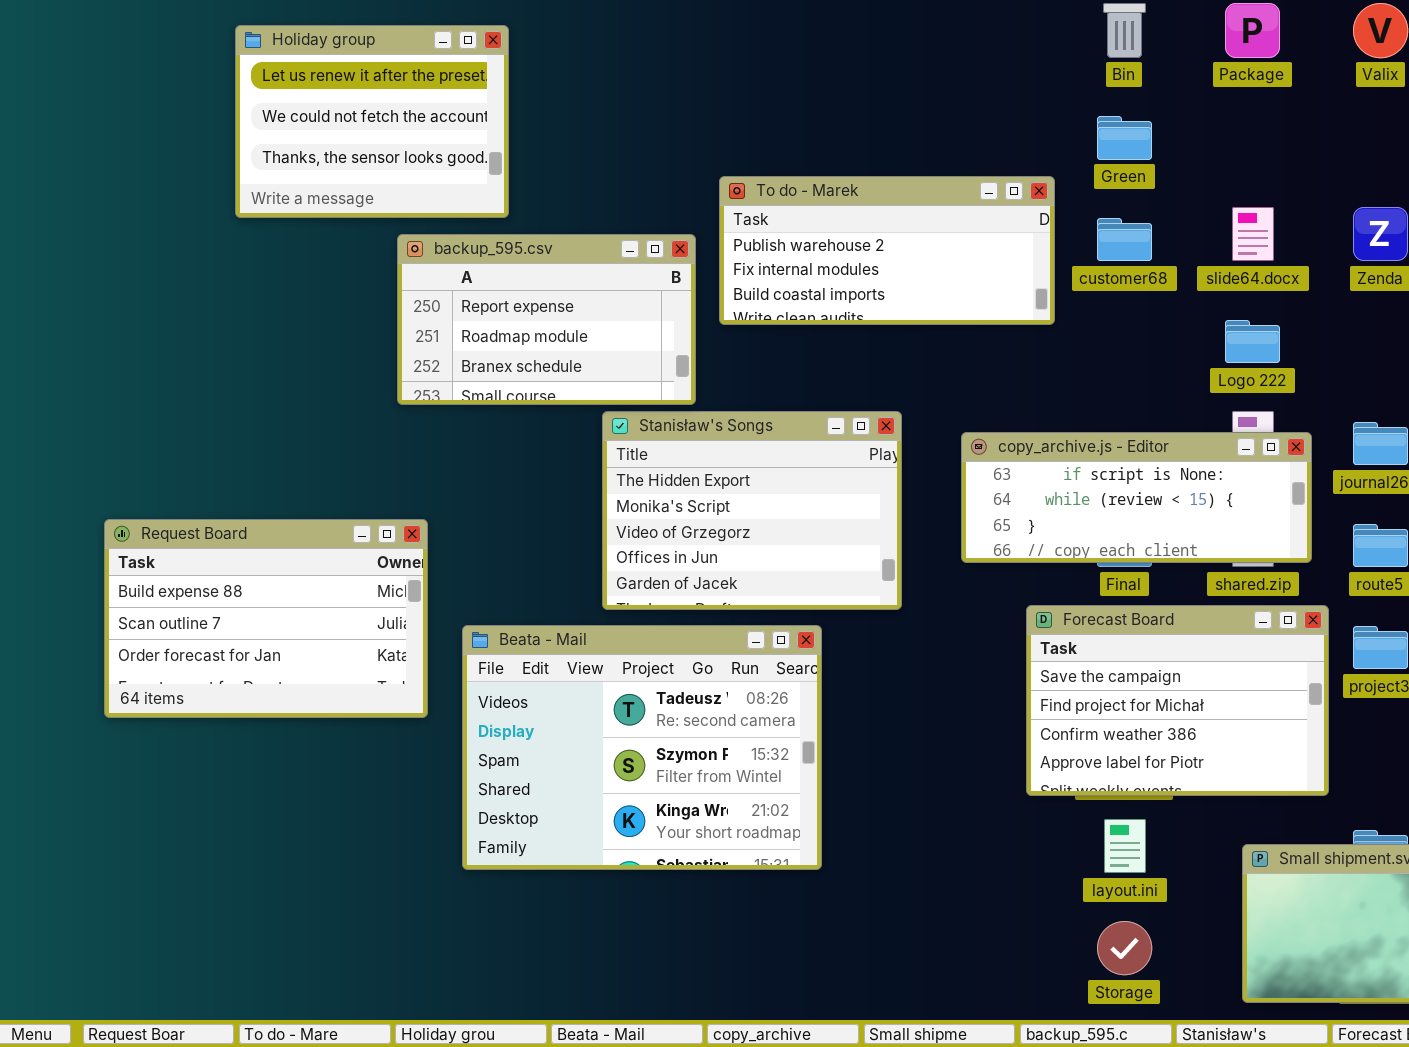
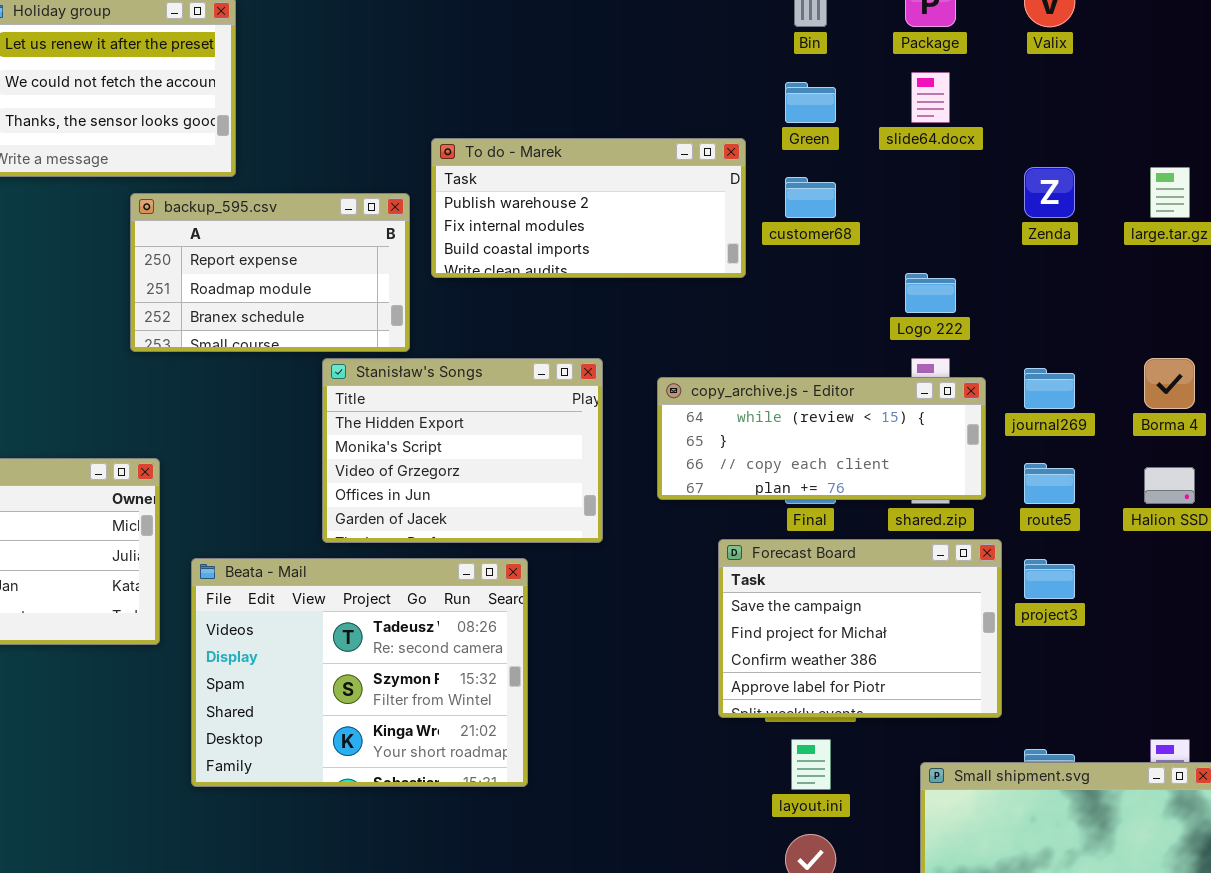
slide64.docx: [1232,207,1274,261] -> [911,72,950,123], moved
copy_archive.js - Editor: [961,432,1312,563] -> [657,377,986,500], scrolled down 1 row

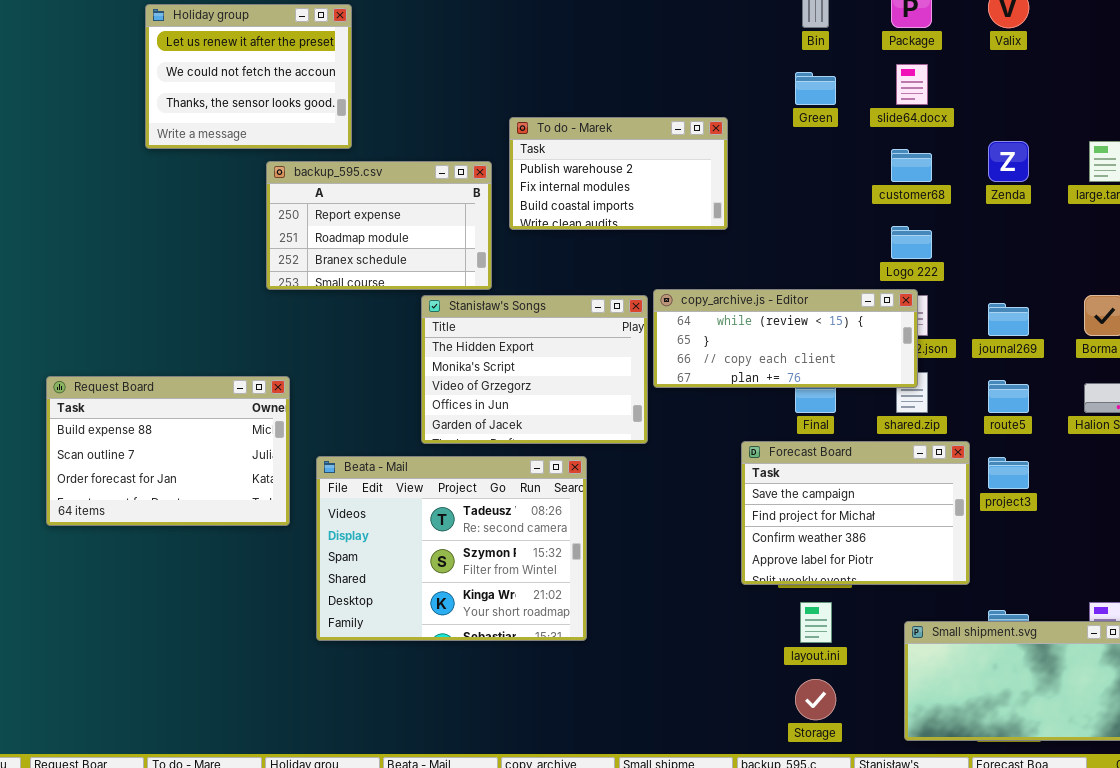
To do - Marek: [431,138,746,278] -> [509,117,728,230], resized
customer68: [785,177,836,218] -> [891,149,932,182], moved
copy_archive.js - Editor: [657,377,986,500] -> [653,289,918,388], moved

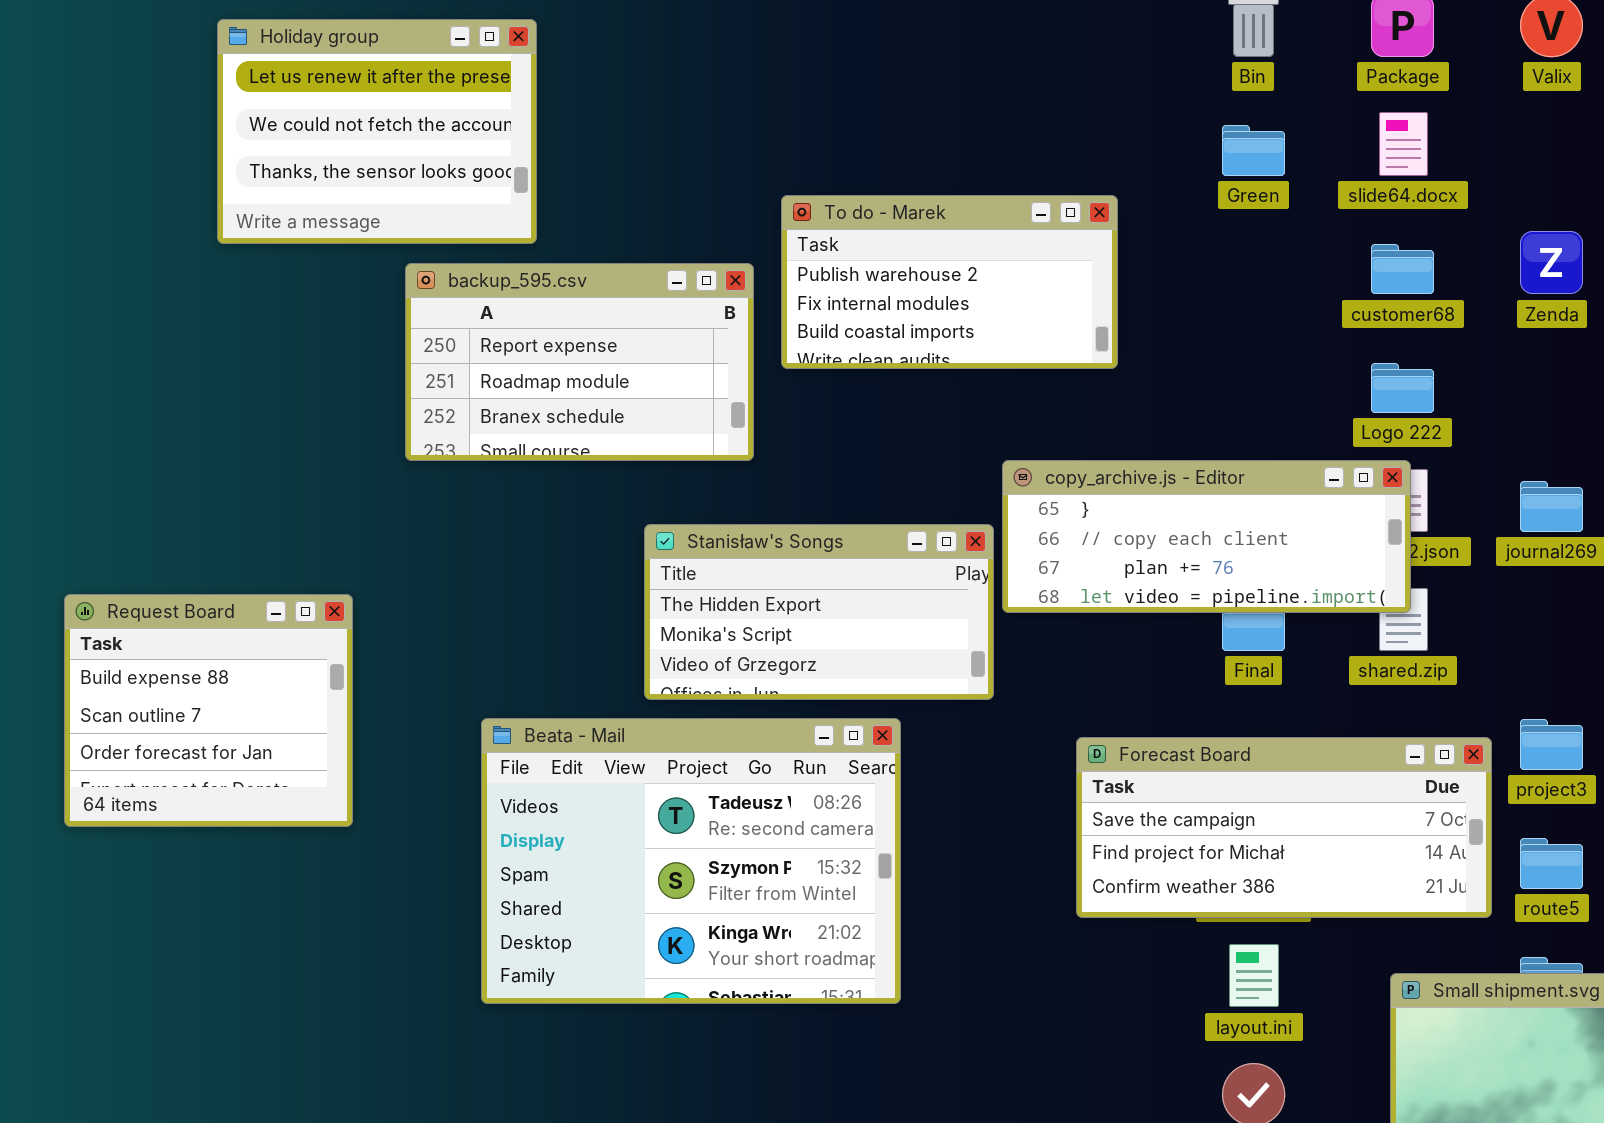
copy_archive.js - Editor: [653,289,918,388] -> [1002,460,1411,613], scrolled down 1 row
Stanisław's Songs: [421,295,648,444] -> [644,524,994,700], resized
Request Board: [46,376,290,526] -> [64,594,353,827], resized
route5: [988,380,1029,413] -> [1520,838,1583,889], moved
Forecast Board: [741,441,970,585] -> [1076,737,1492,918], resized

